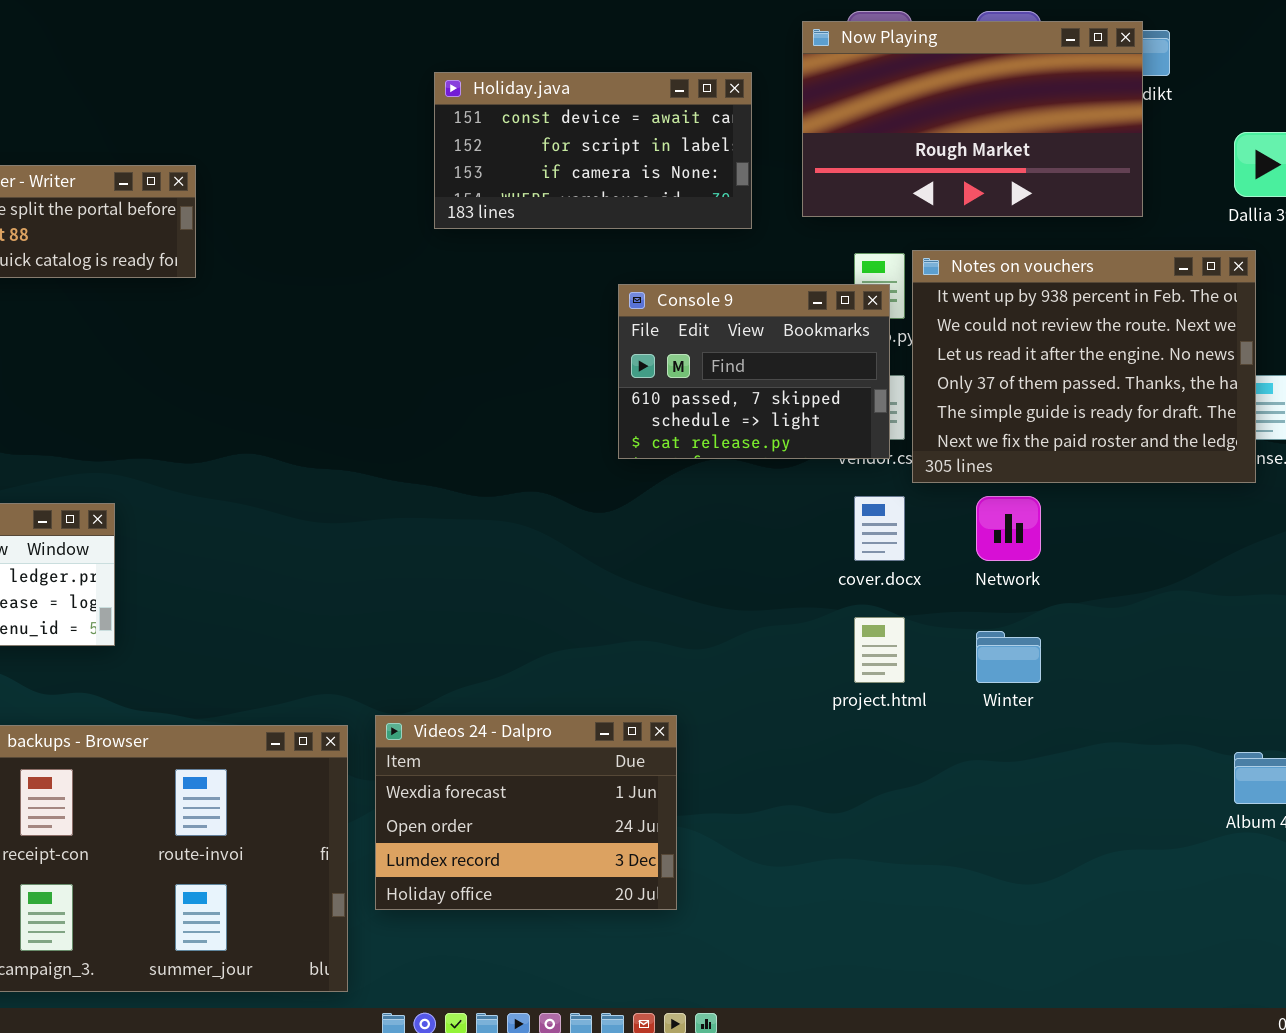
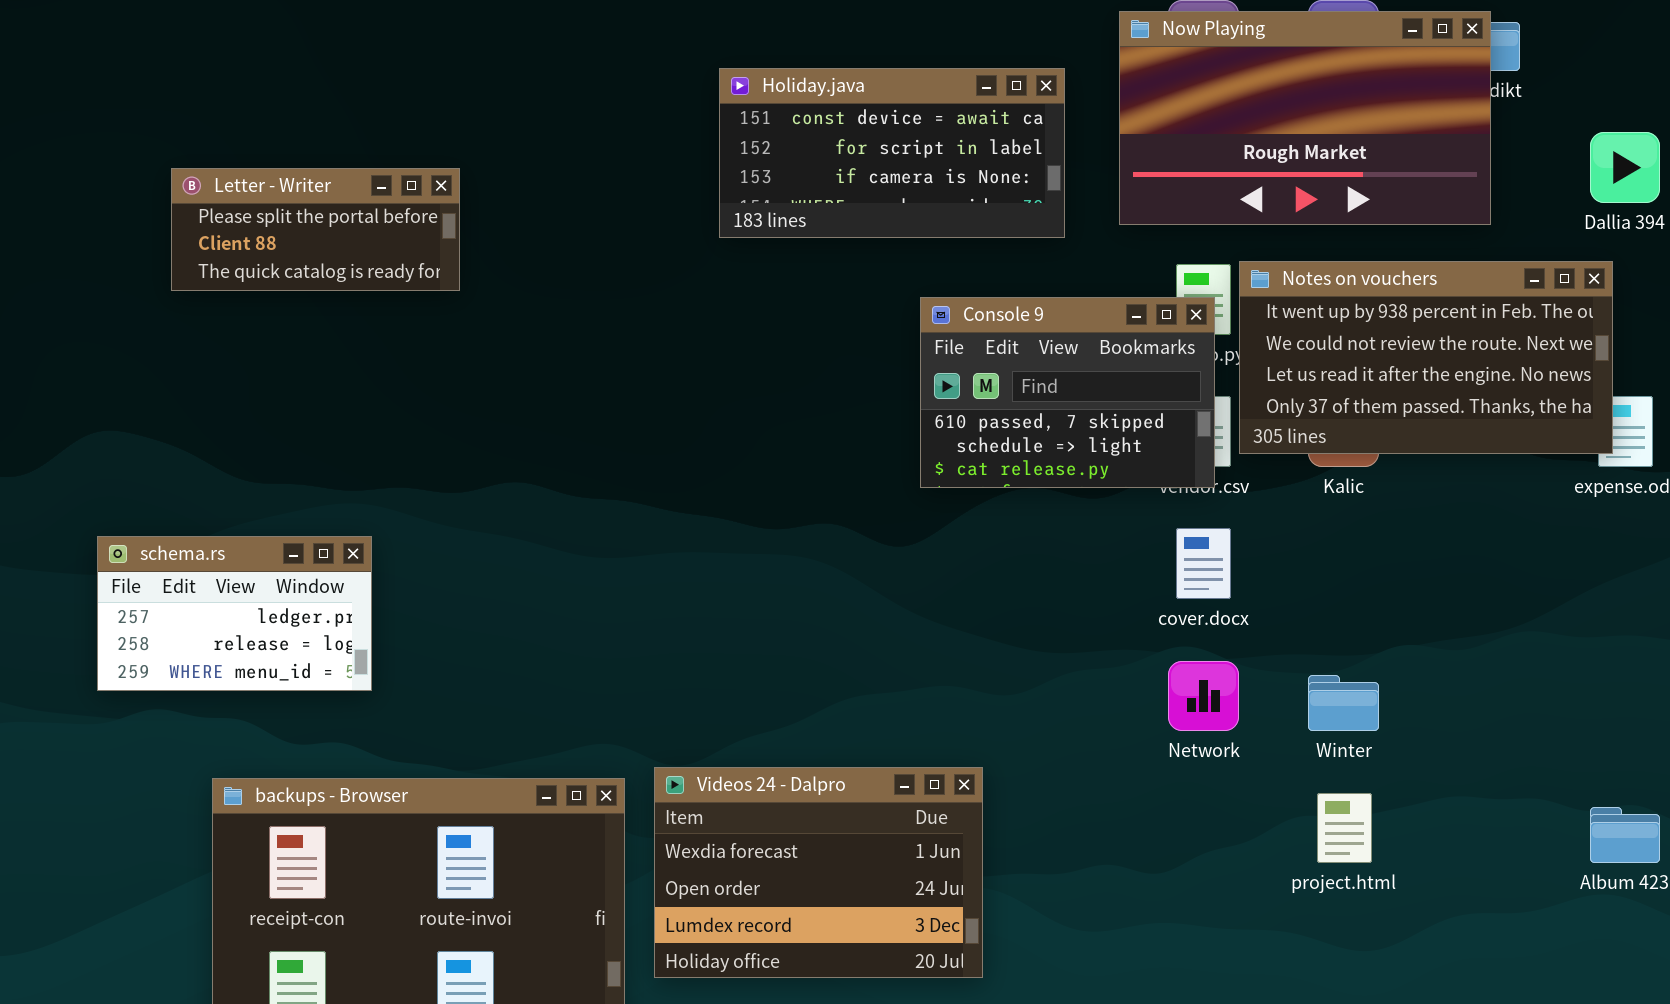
Notes on vouchers: [912,250,1256,483] -> [1239,261,1613,454], resized
Network: [976,496,1041,561] -> [1168,661,1239,731], moved
project.html: [854,617,905,683] -> [1317,793,1372,863], moved

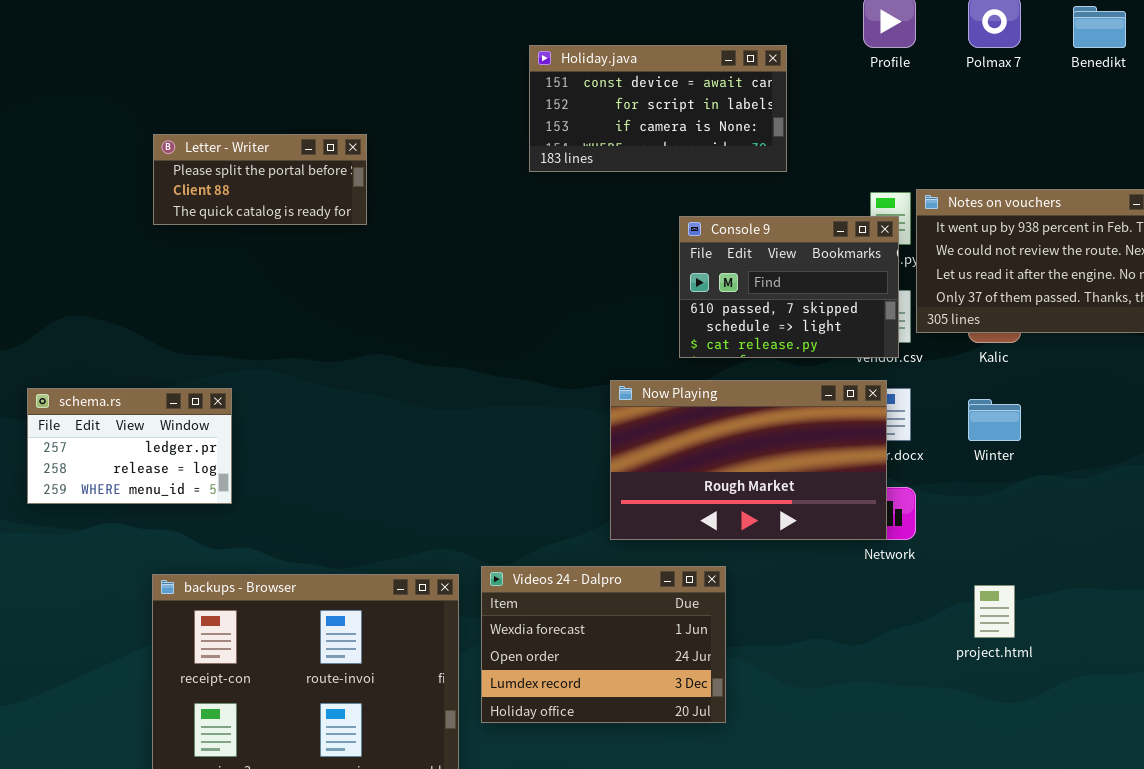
Now Playing: [1119,11,1491,225] -> [610,380,887,540], moved
Letter - Writer: [171,168,460,291] -> [153,134,367,225], moved
schema.rs: [97,536,372,691] -> [27,388,232,504], moved
Winter: [1308,675,1379,731] -> [968,399,1021,441], moved

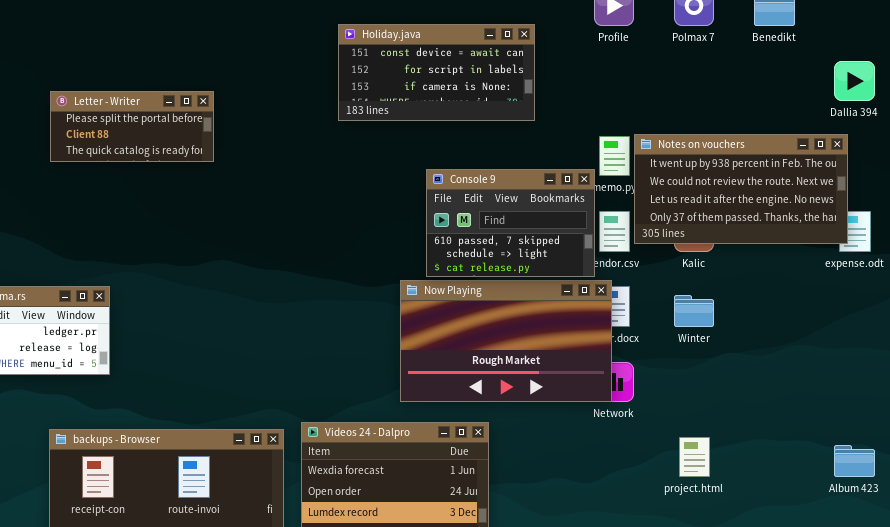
Console 9: [679,216,899,358] -> [426,169,595,277], moved

